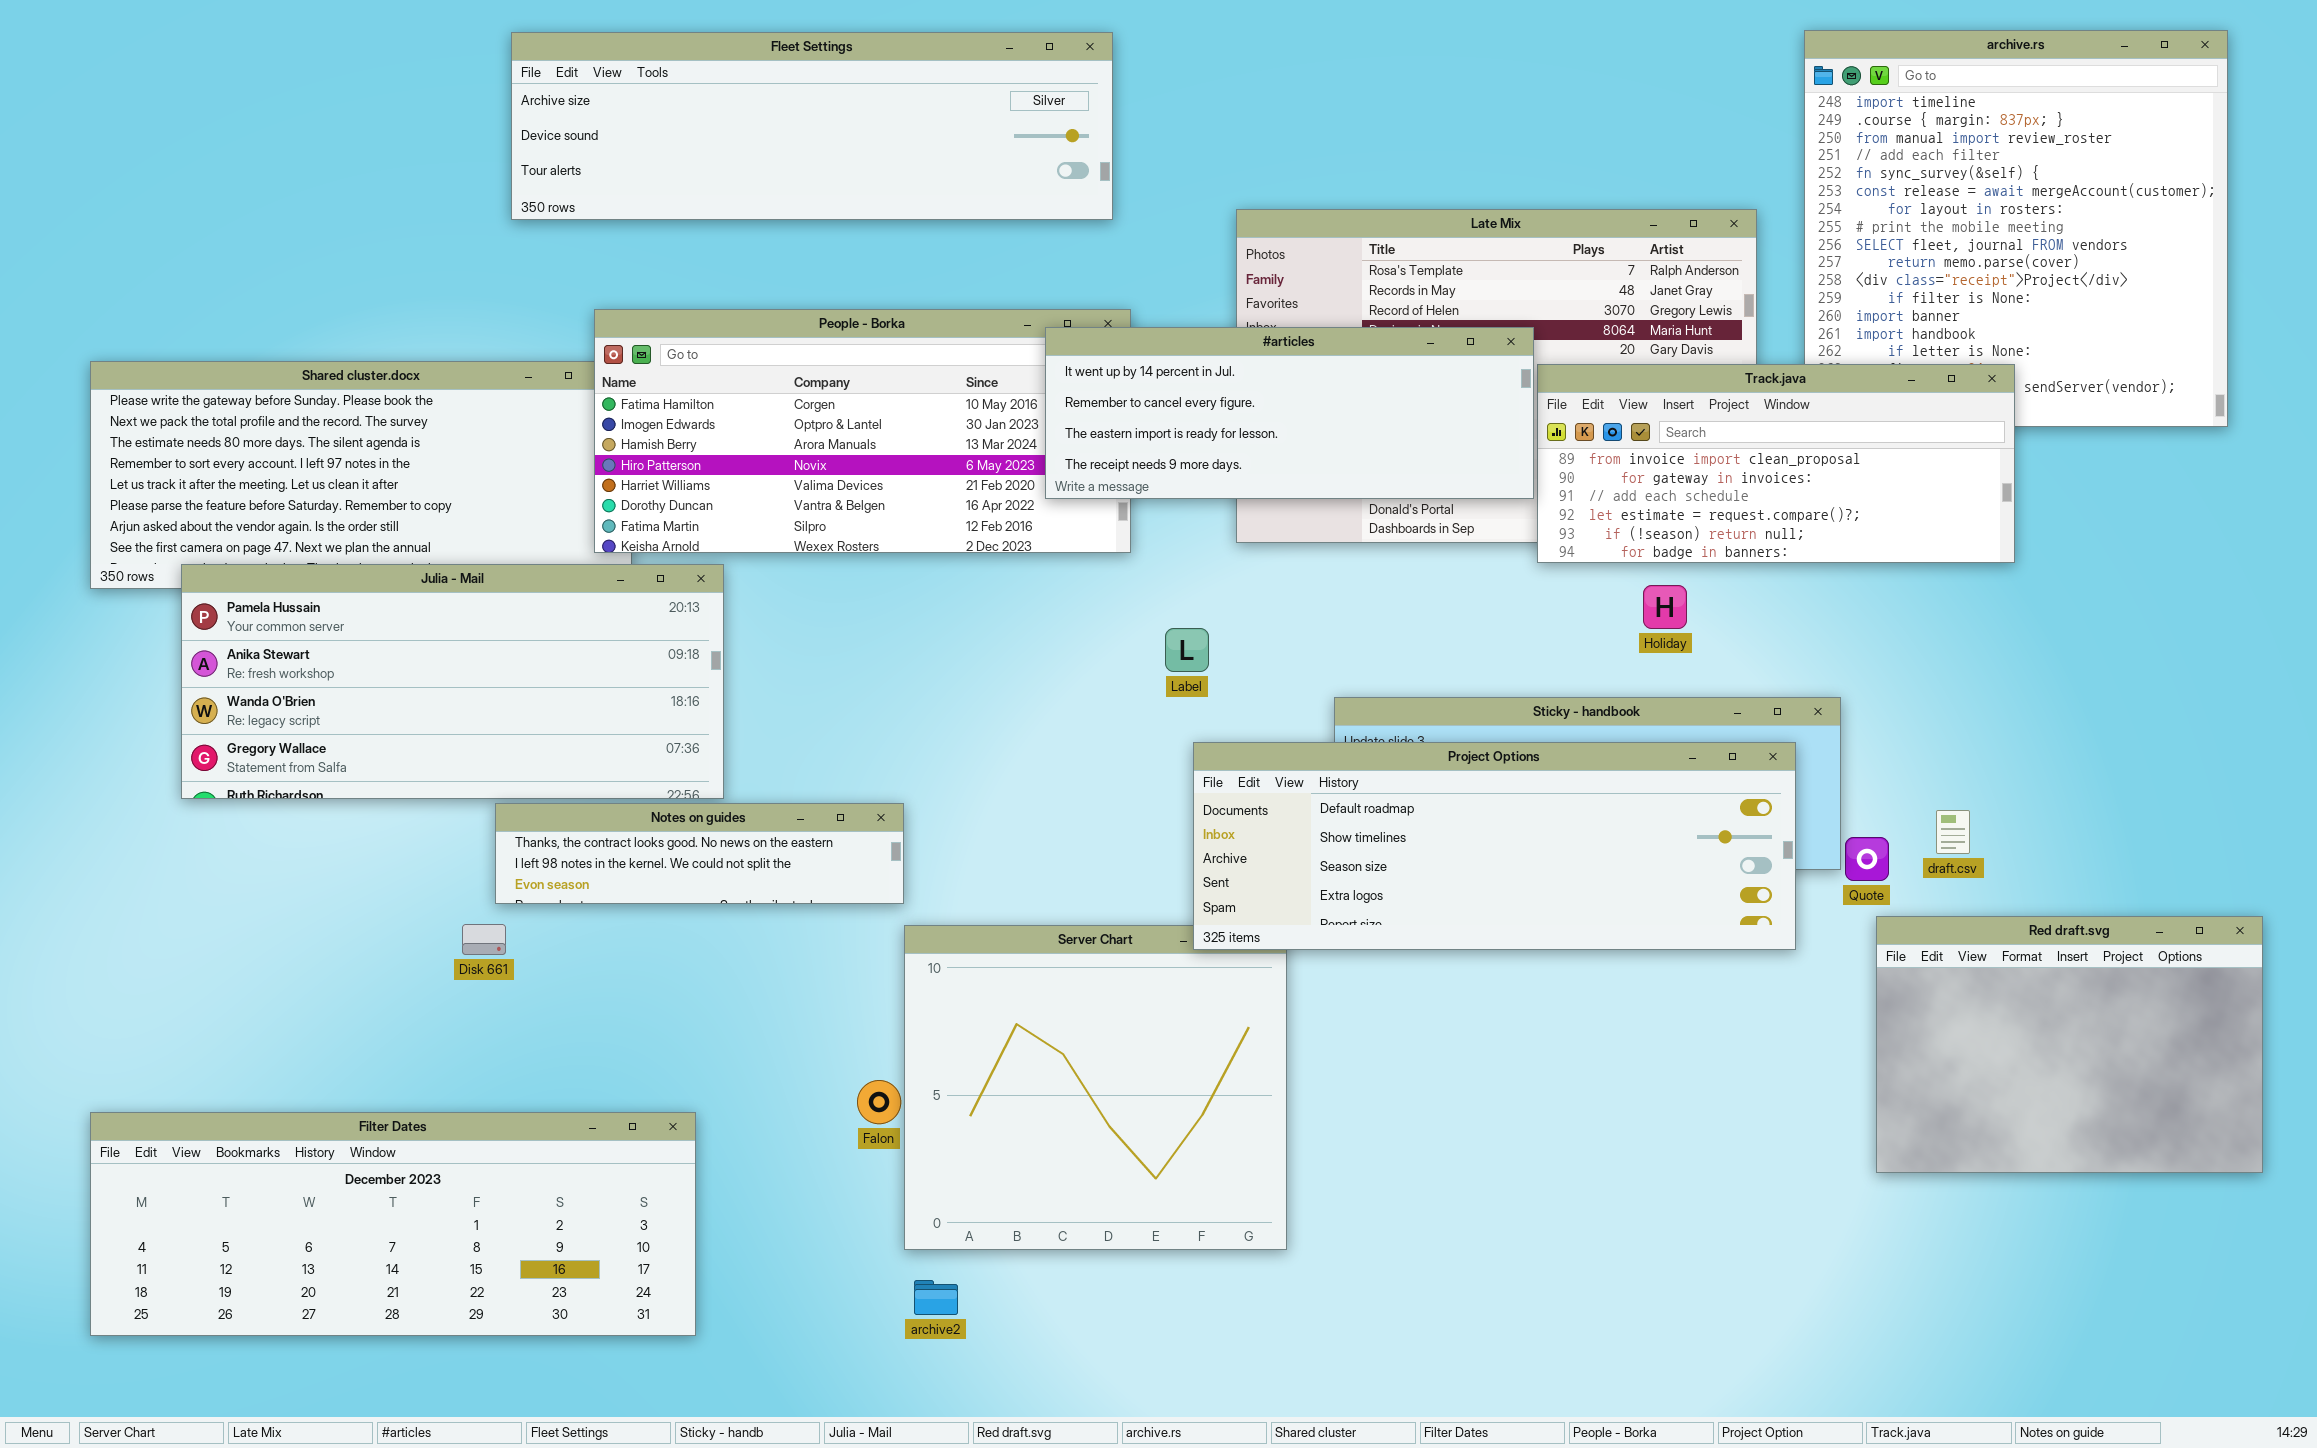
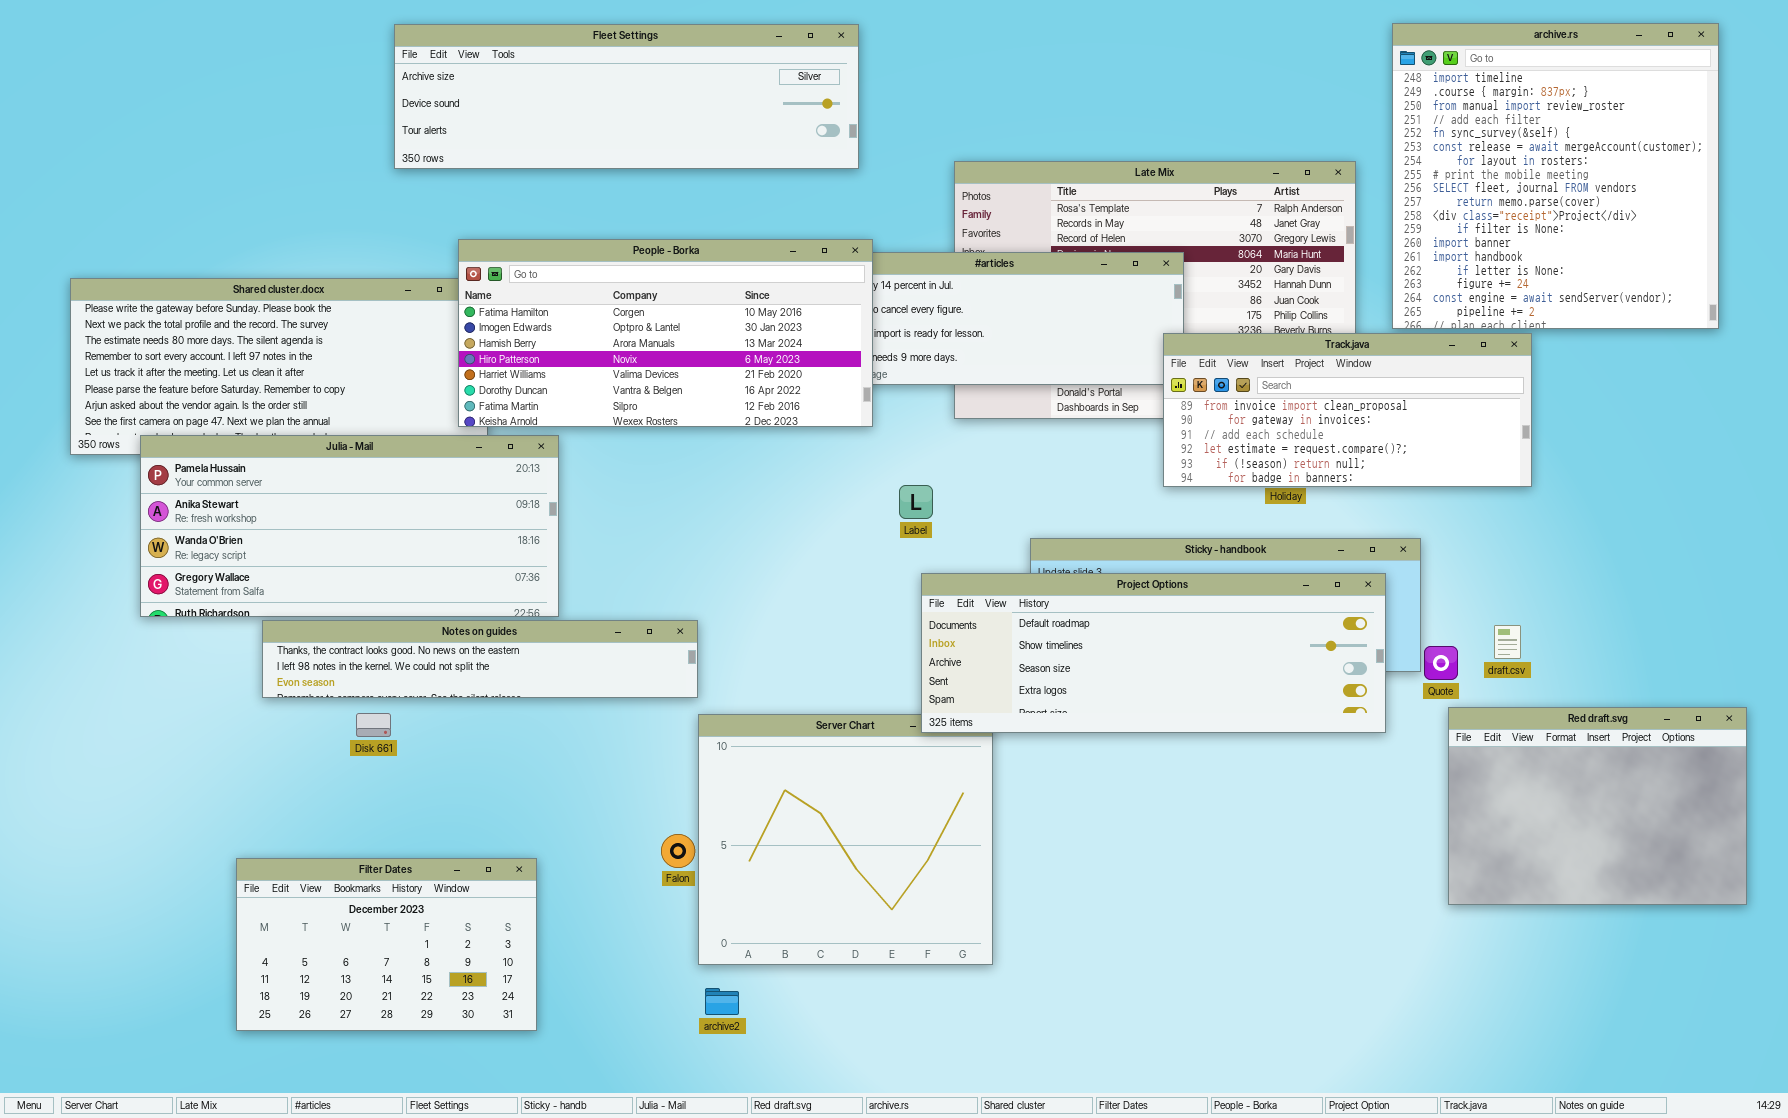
People - Borka: [594,309,1131,553] -> [458,239,873,427], raised
Track.java: [1537,364,2015,563] -> [1163,333,1532,487], moved
Notes on guides: [495,803,904,904] -> [262,620,698,698], resized
Filter Dates: [90,1112,696,1336] -> [236,858,537,1031], resized

